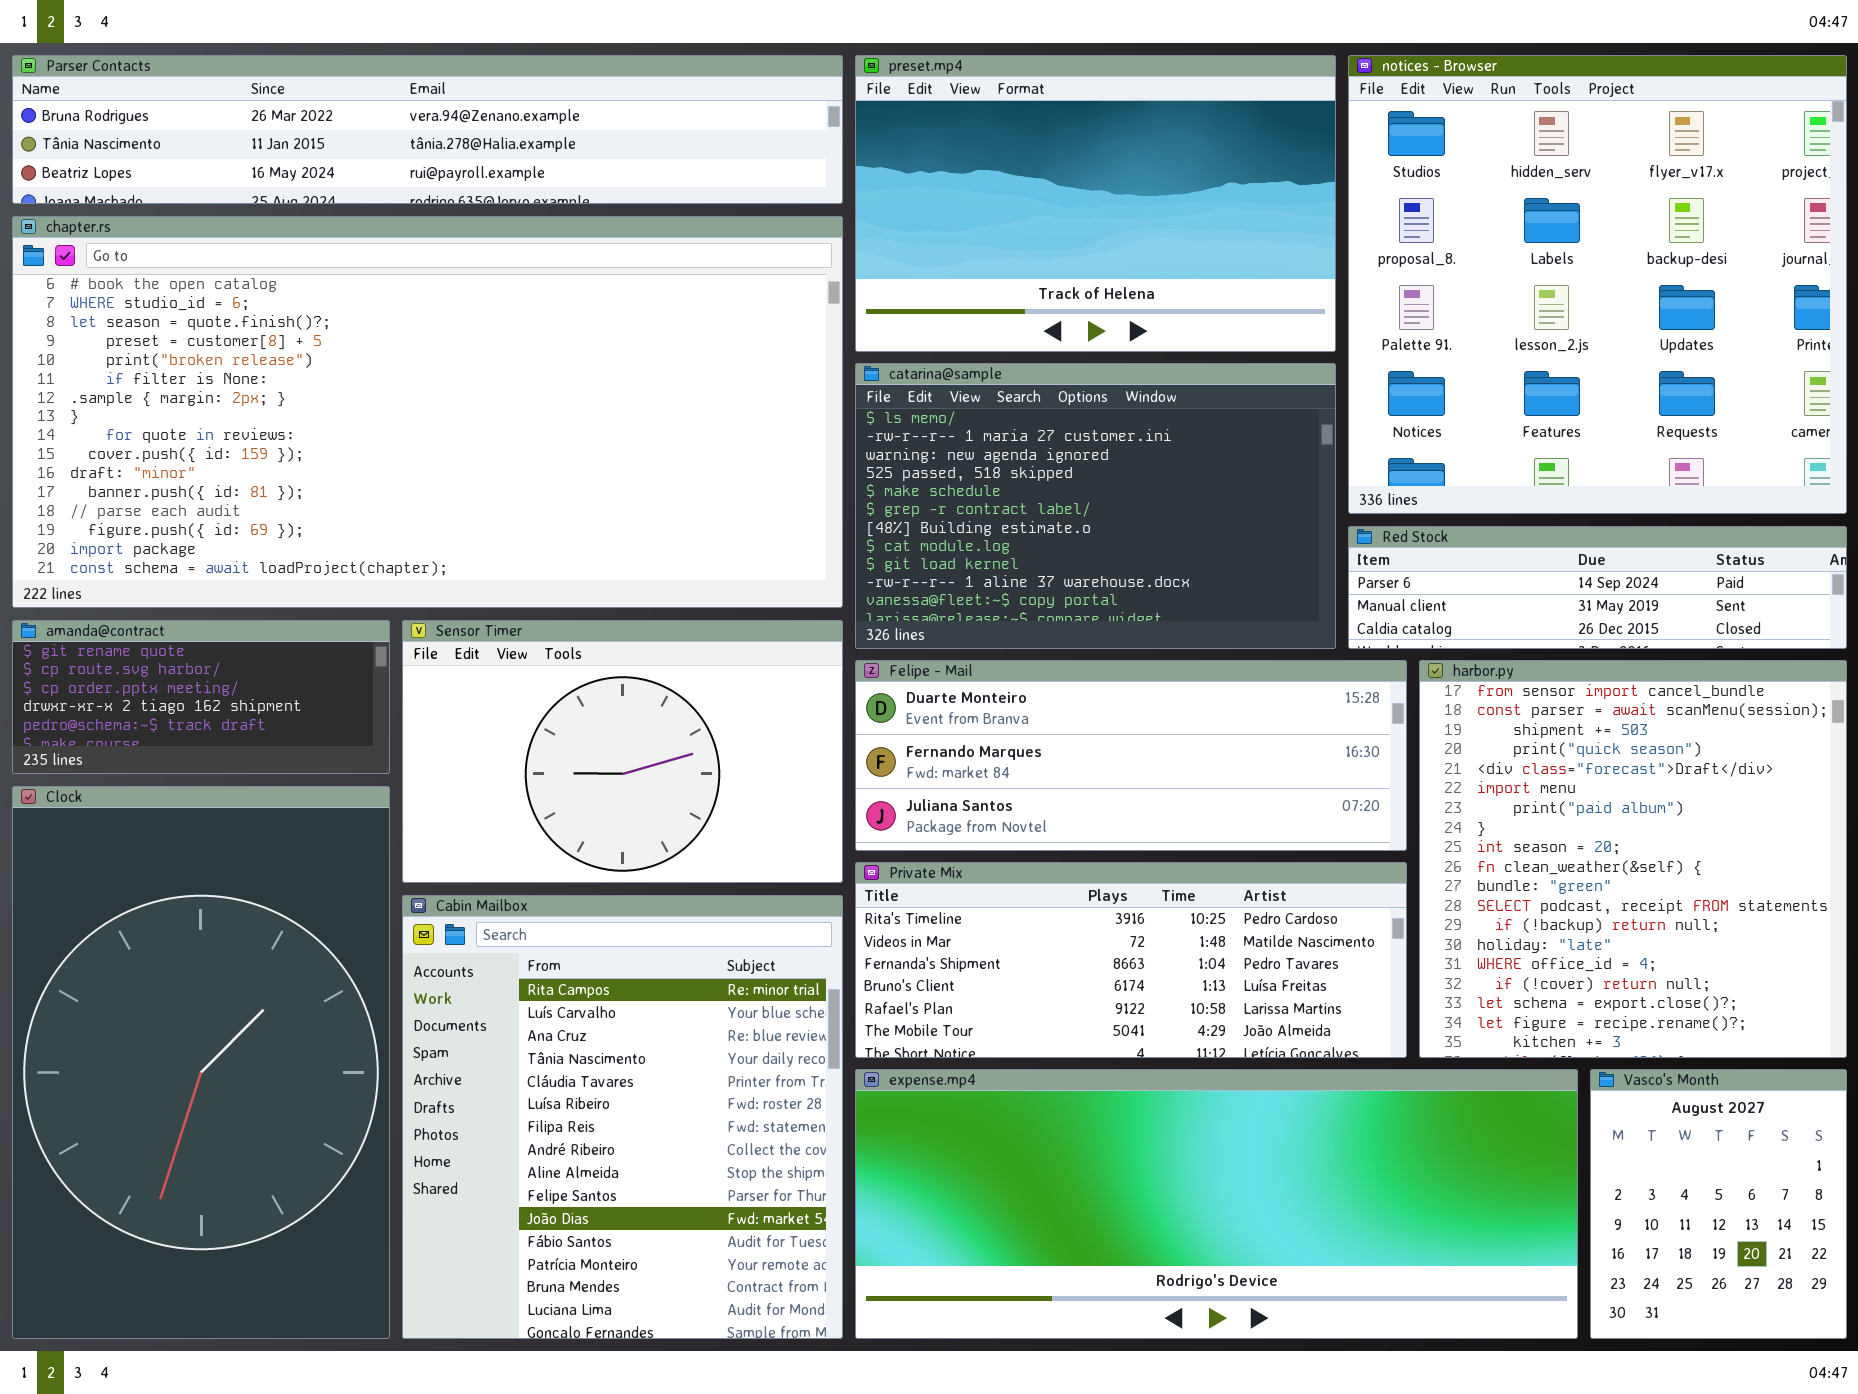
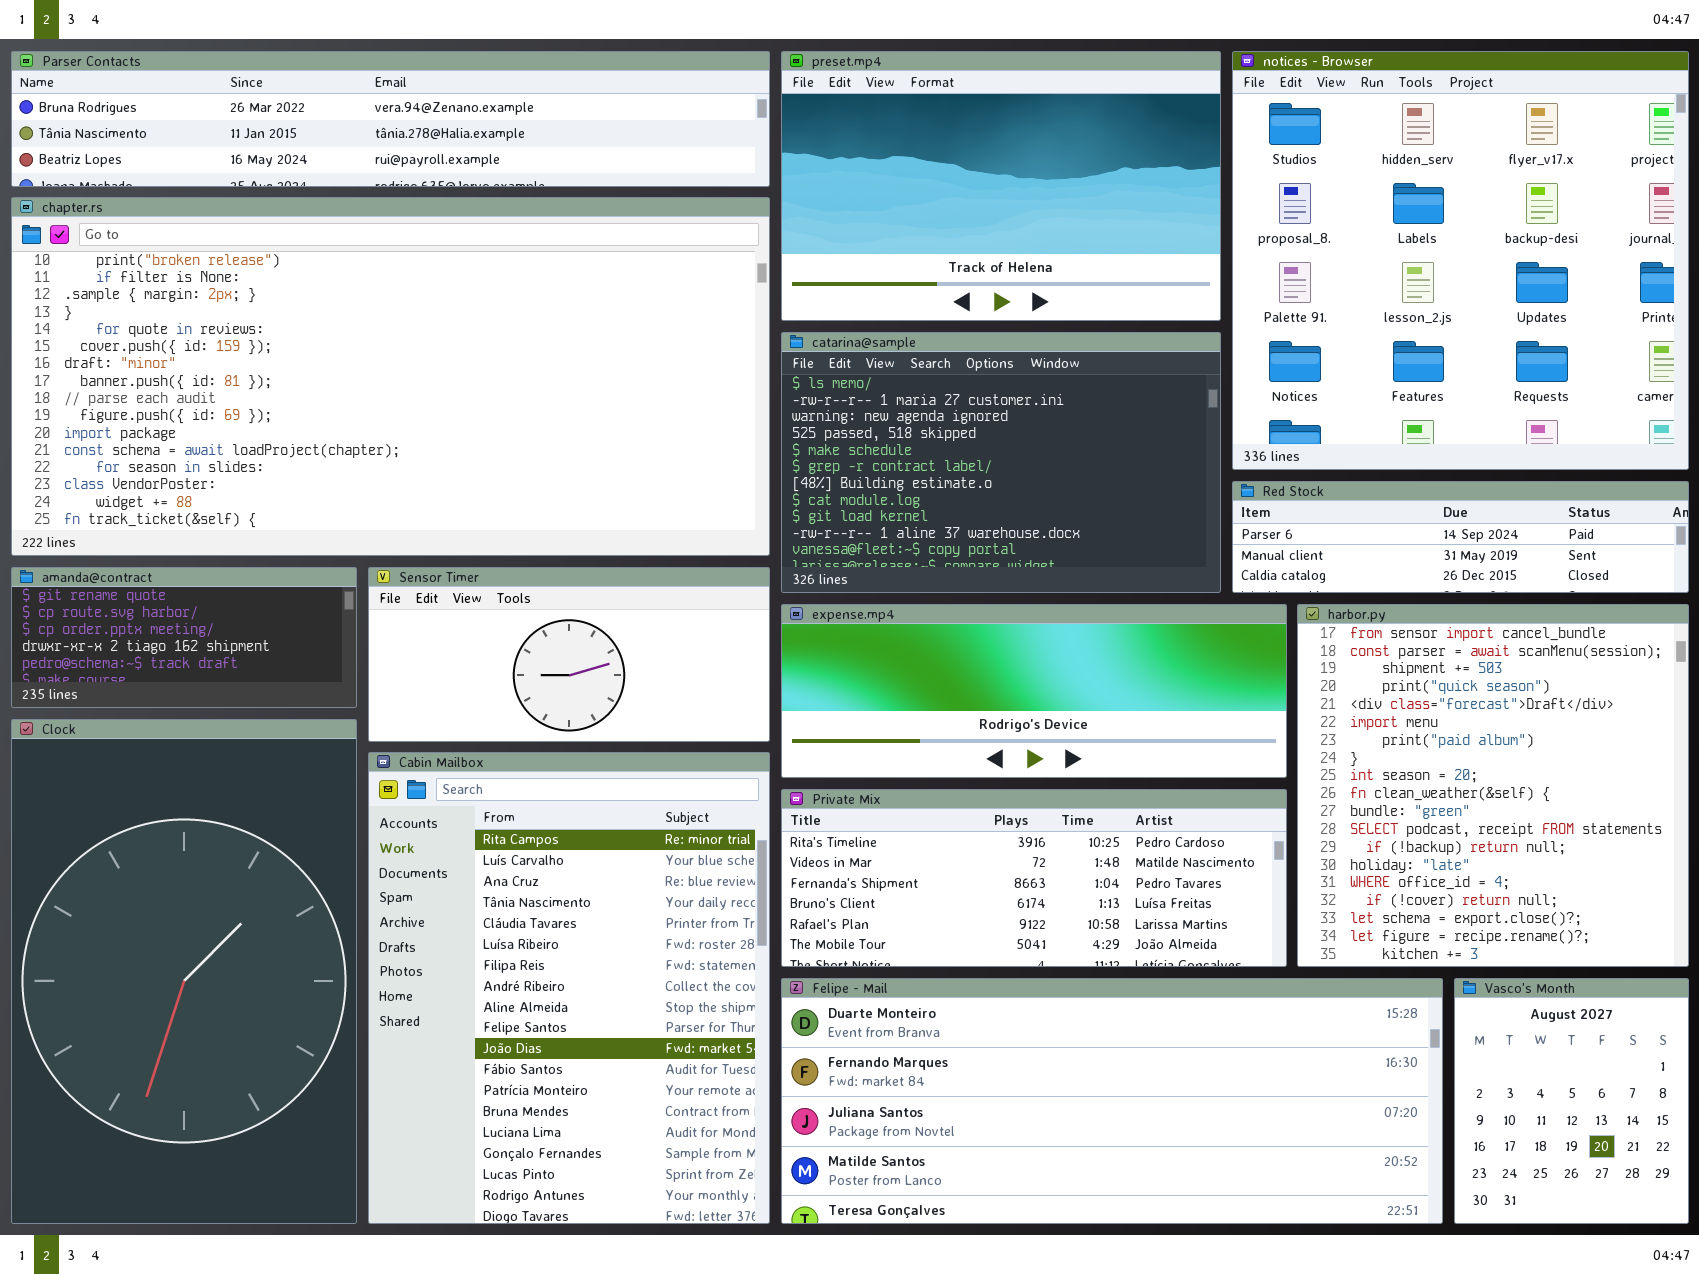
chapter.rs: [12,216,843,608] -> [11,197,770,556], scrolled down 4 rows
Sensor Timer: [402,620,843,883] -> [368,567,770,742], resized
Felipe - Mail: [855,660,1407,851] -> [781,978,1443,1224], moved, resized
Cabin Mailbox: [402,895,843,1339] -> [368,752,770,1224], resized
expense.mp4: [855,1069,1578,1339] -> [781,604,1287,778], moved, resized

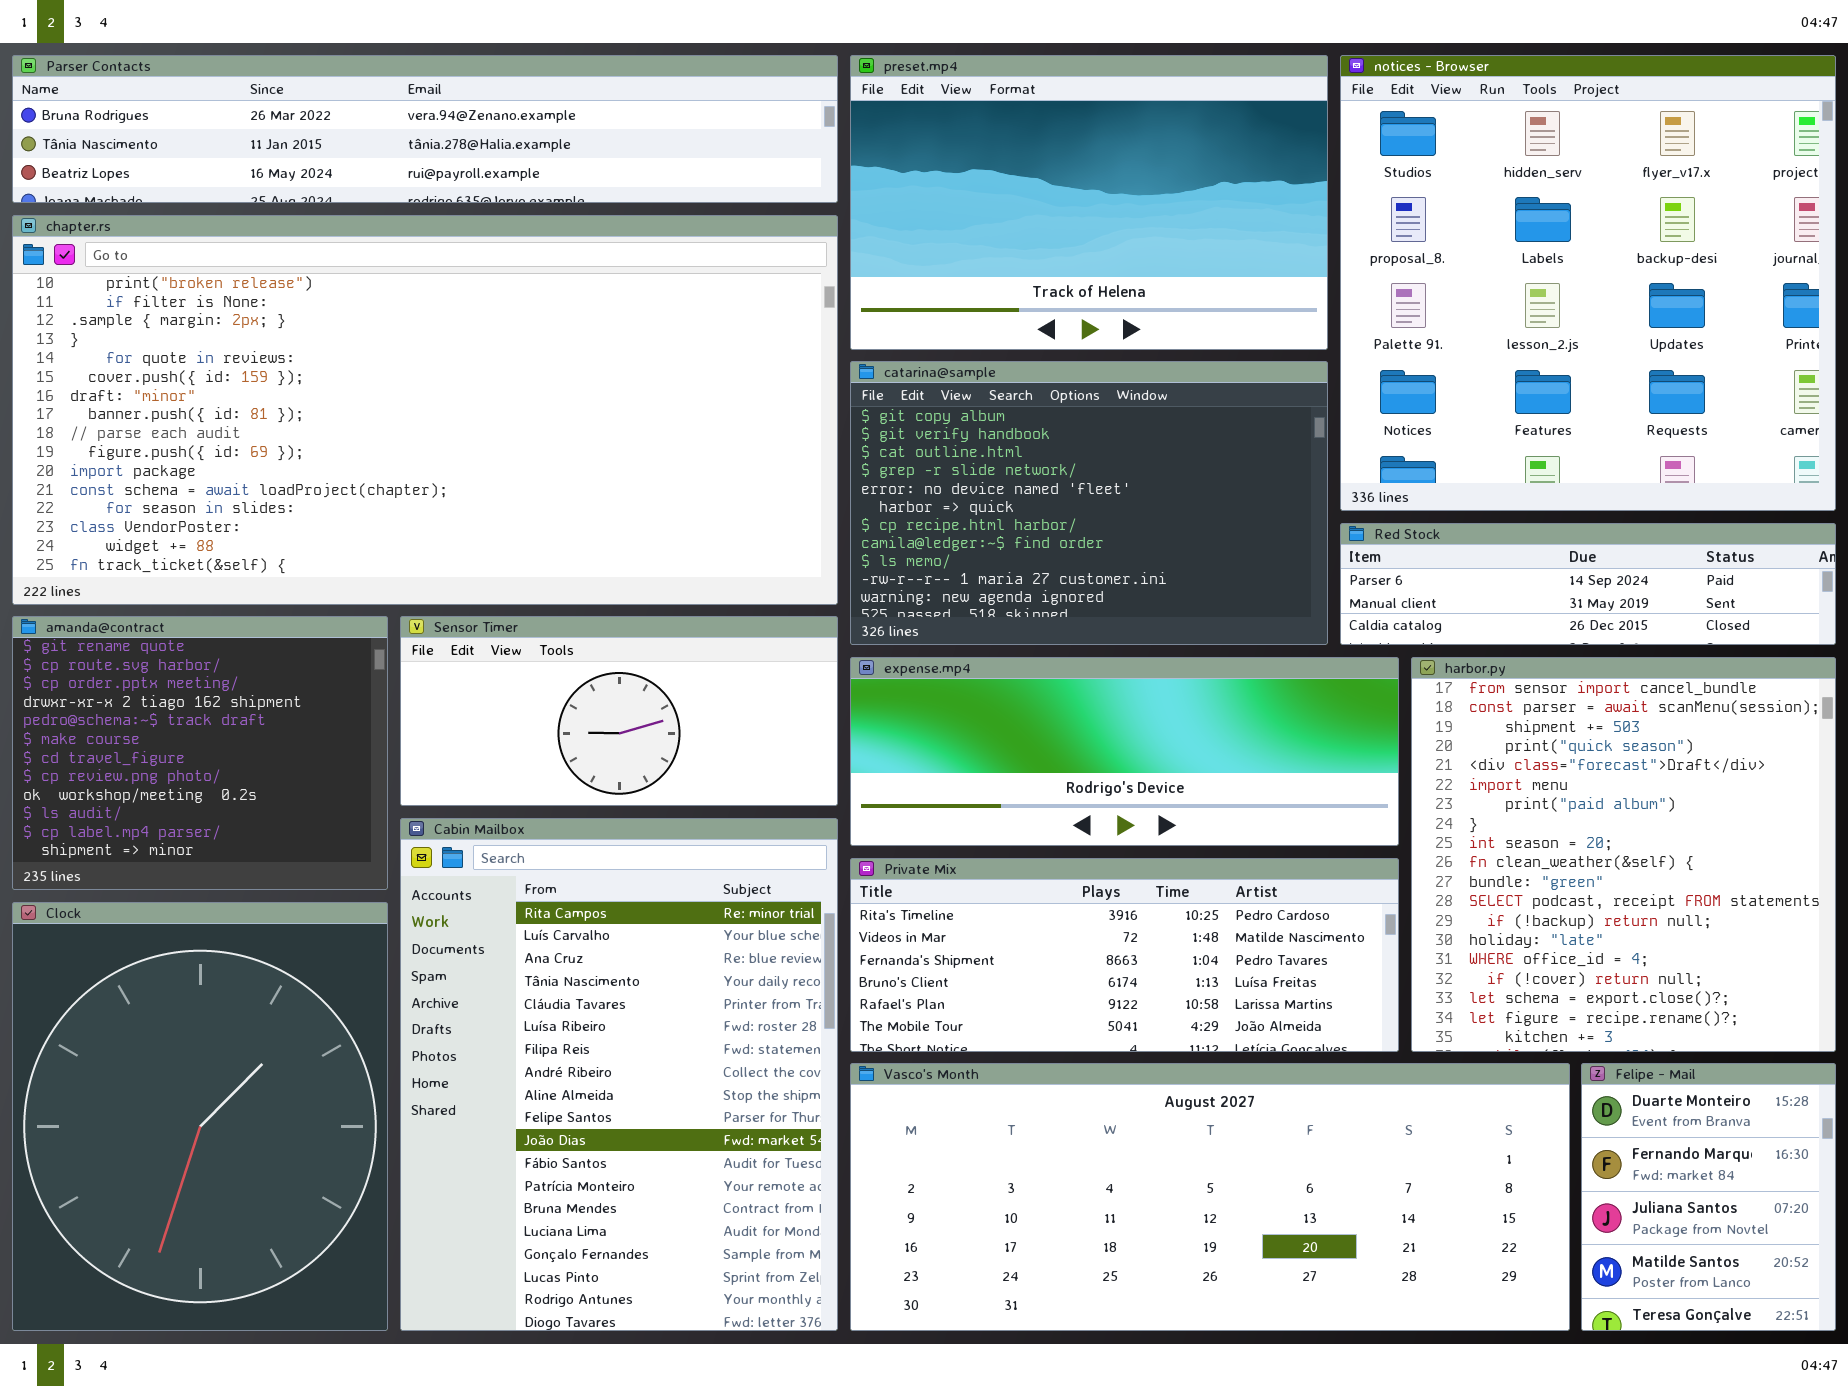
catarina@sample: [781,332,1221,593] -> [850,361,1328,645], scrolled up 8 rows
amanda@contract: [11,567,357,708] -> [12,616,388,890], resized
Clock: [11,719,357,1224] -> [12,902,388,1331], resized
Felipe - Mail: [781,978,1443,1224] -> [1581,1063,1836,1331], moved, resized
Vasco's Month: [1454,978,1689,1224] -> [850,1063,1570,1331], moved, resized

